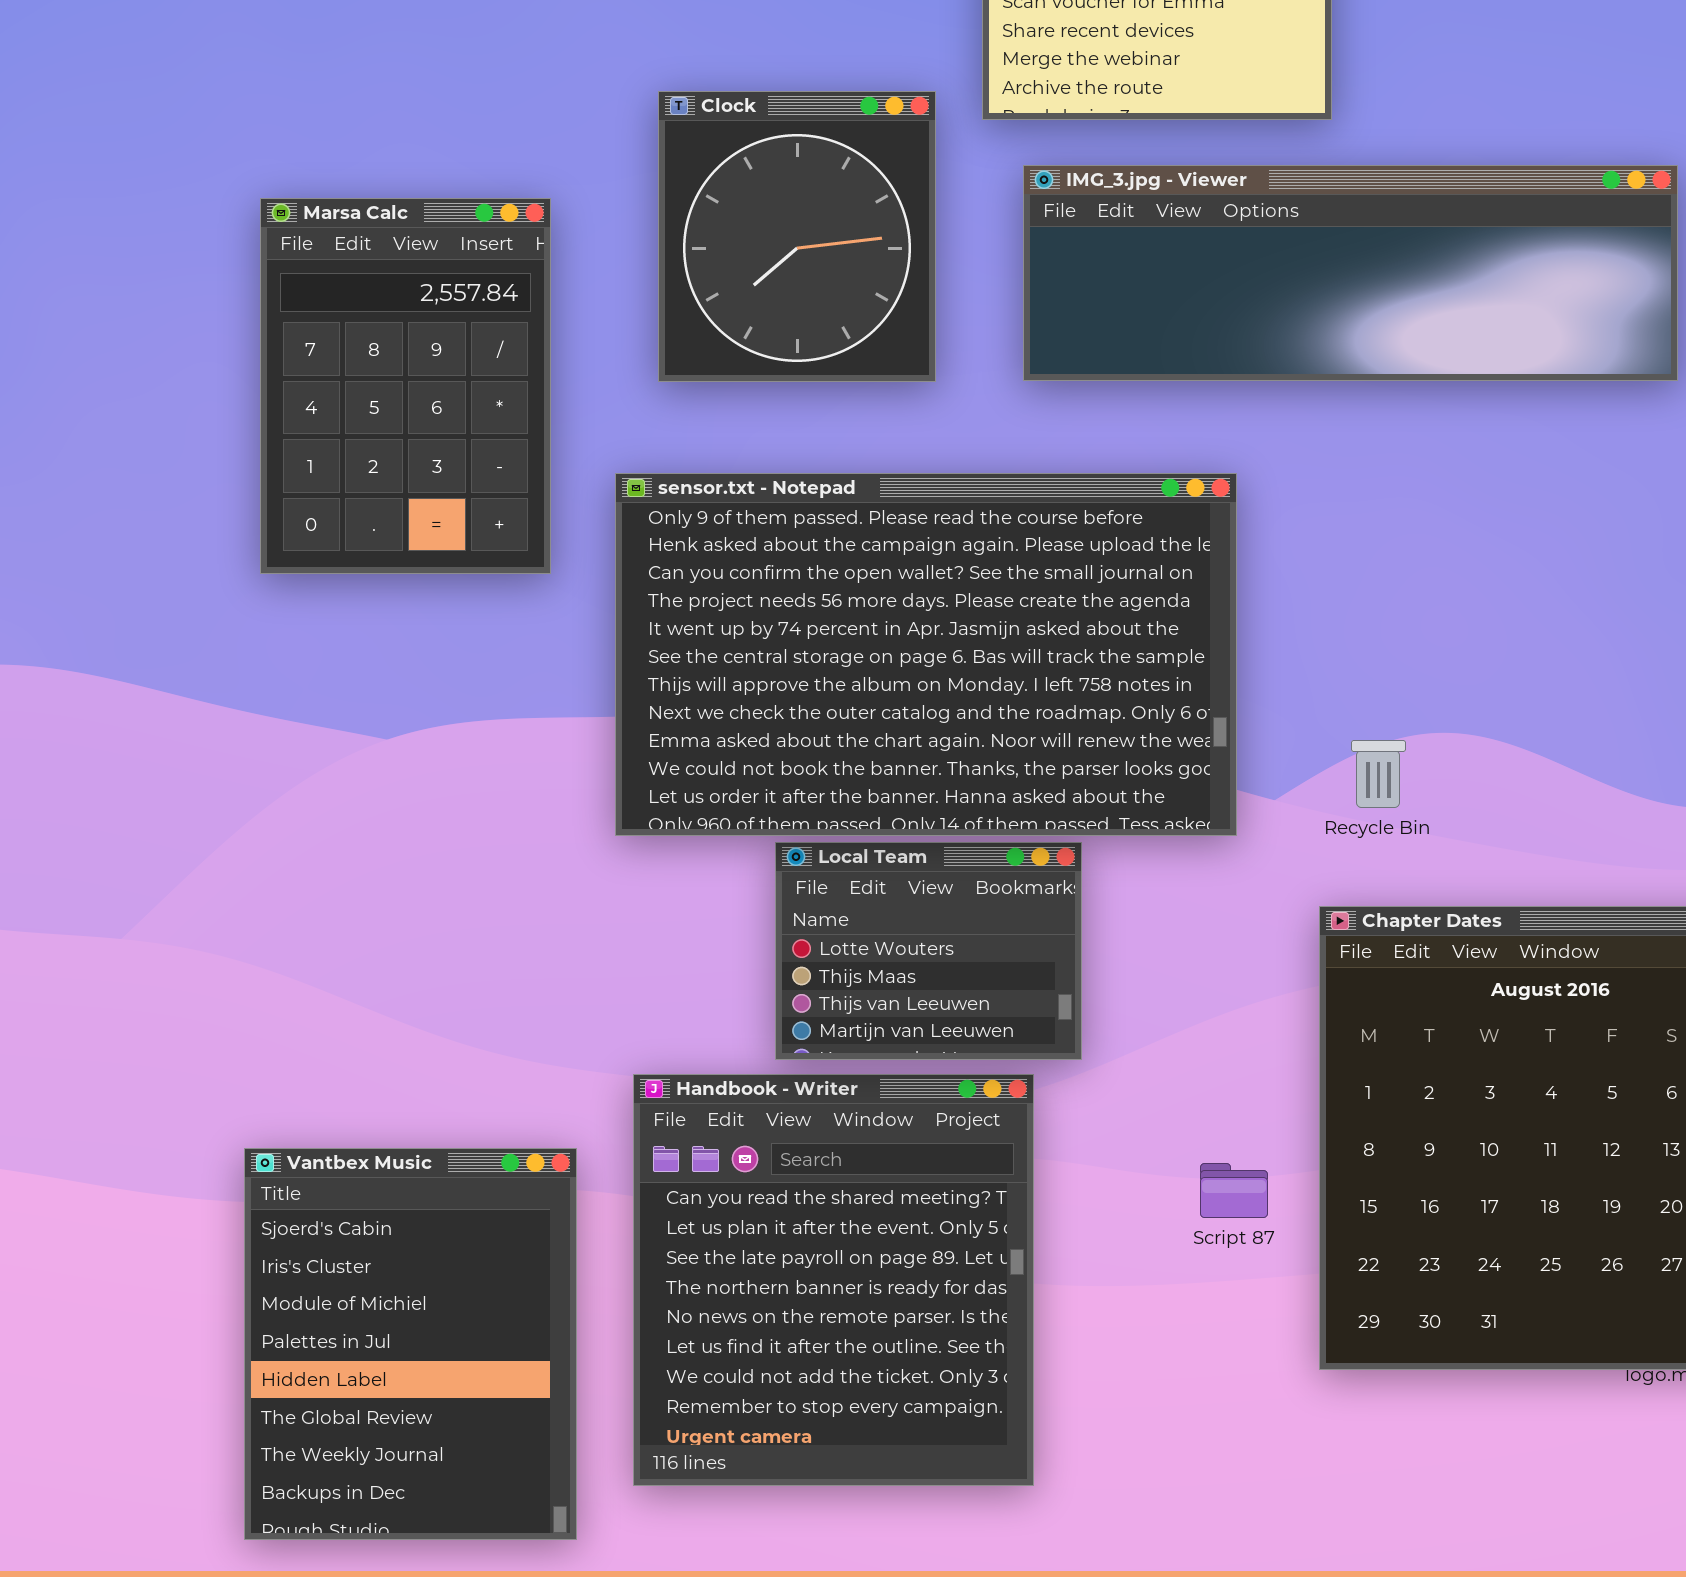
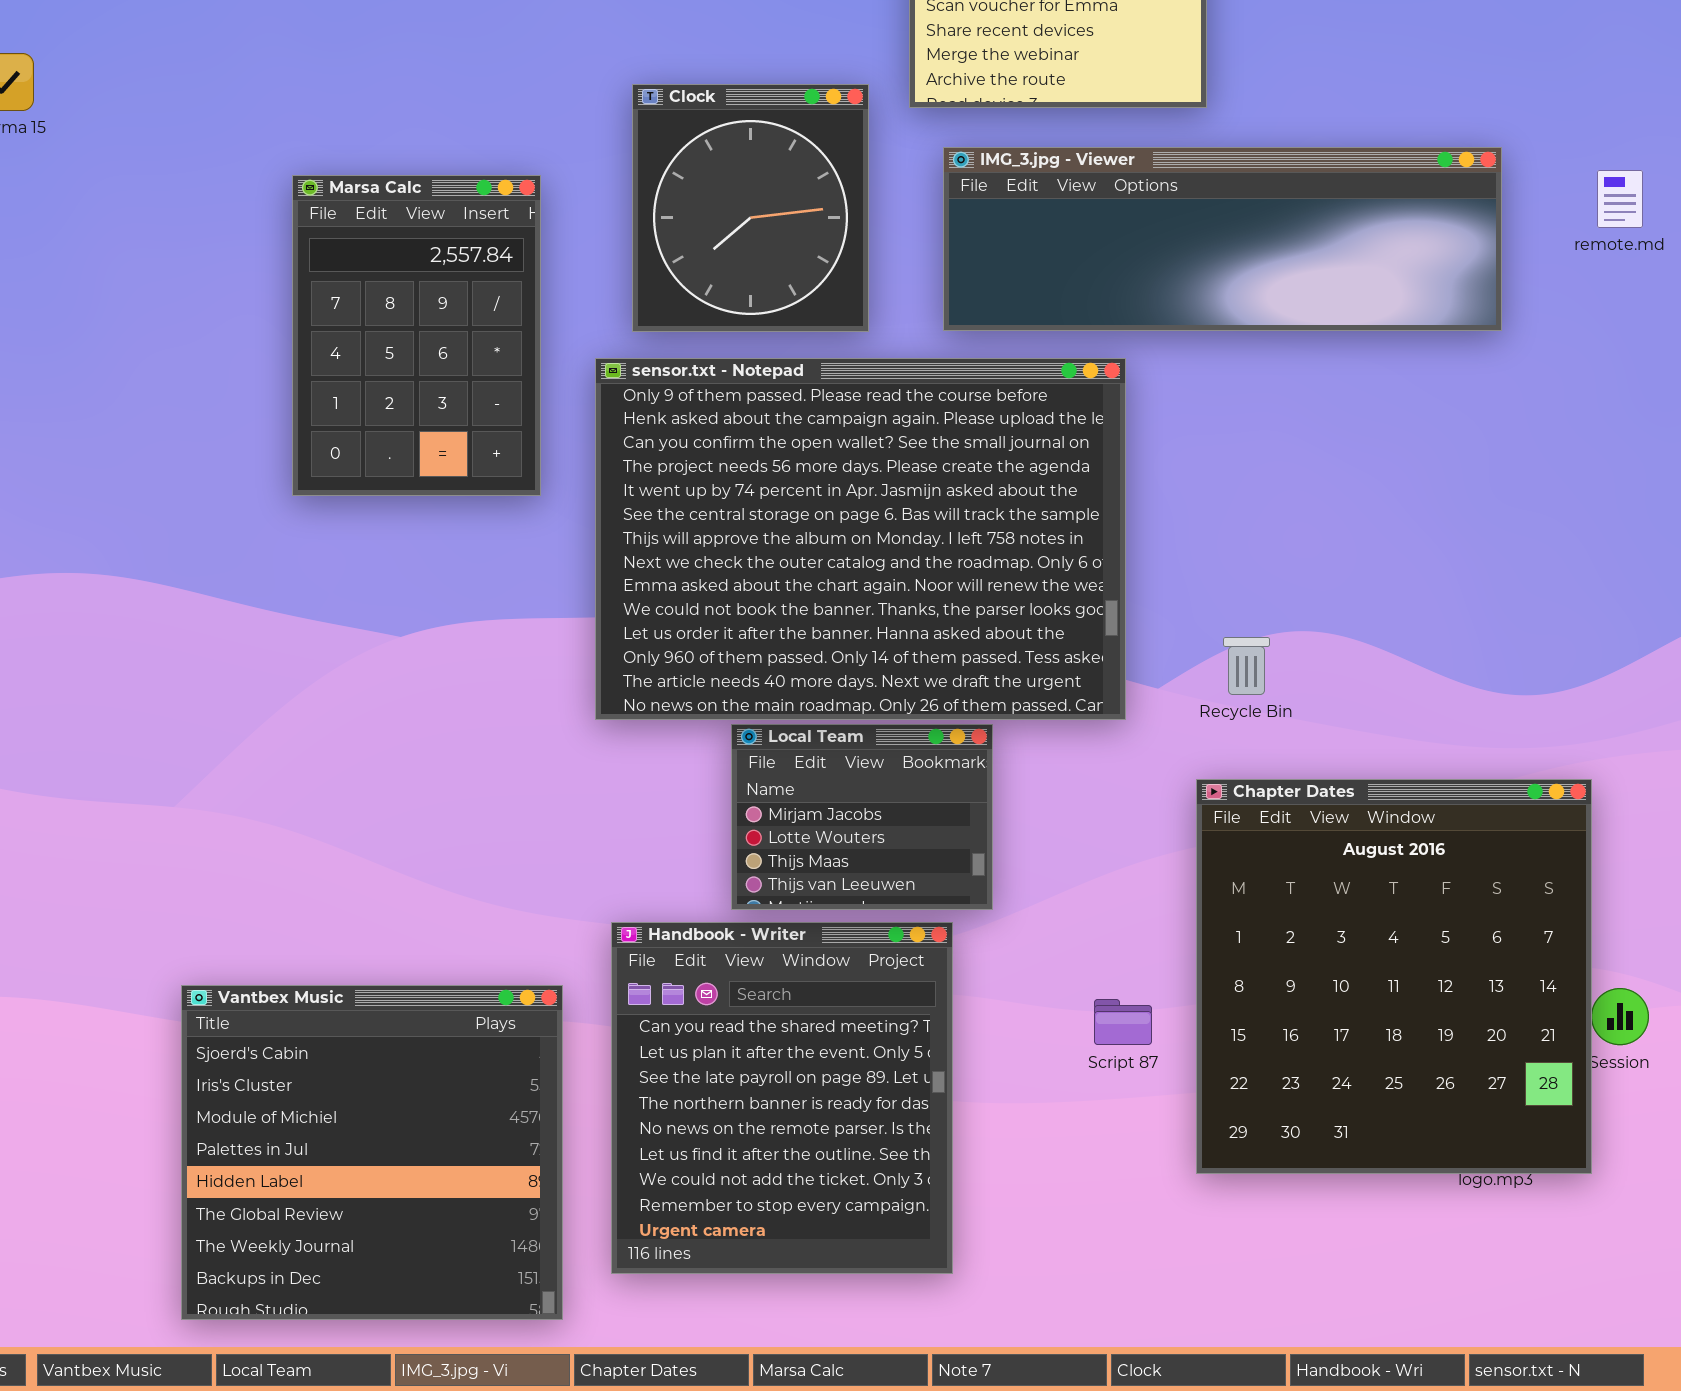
sensor.txt - Notepad: [615,473,1237,836] -> [595,358,1126,720], resized
Local Team: [775,842,1082,1060] -> [731,724,993,910], scrolled up 1 row
Vantbex Music: [244,1148,577,1540] -> [181,985,563,1320], resized

